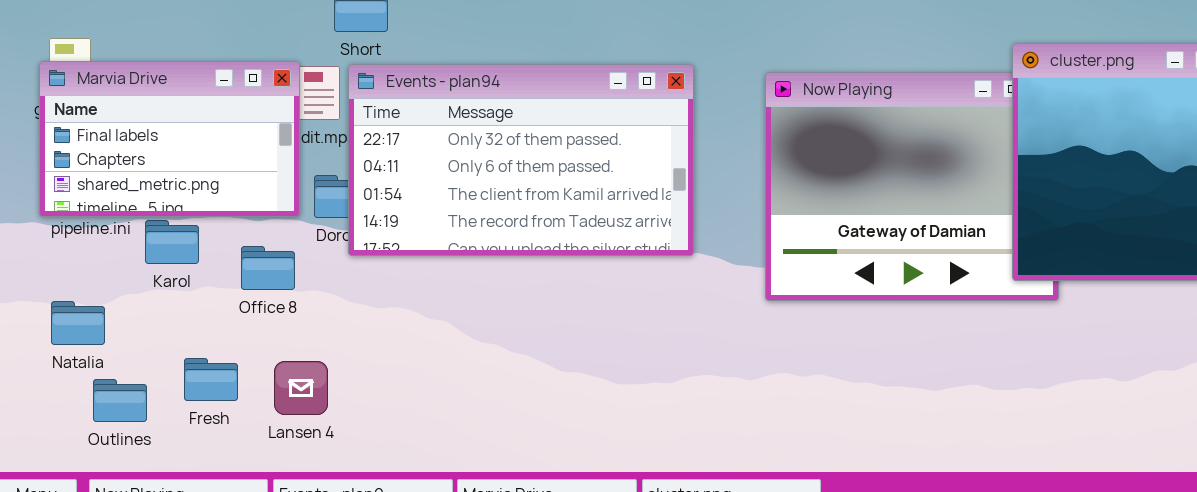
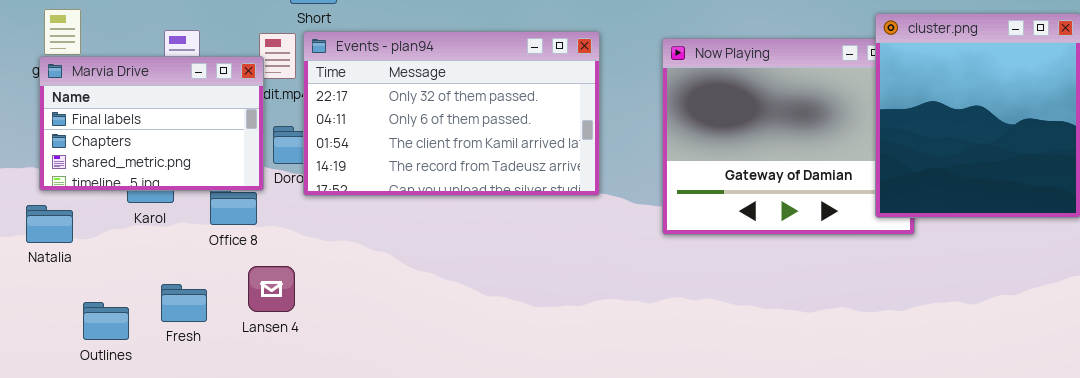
Marvia Drive: [39,61,300,217] -> [39,56,264,191], moved
Natalia: [51,301,105,345] -> [26,205,73,243], moved
Lansen 4: [274,361,328,415] -> [248,266,295,312], moved

